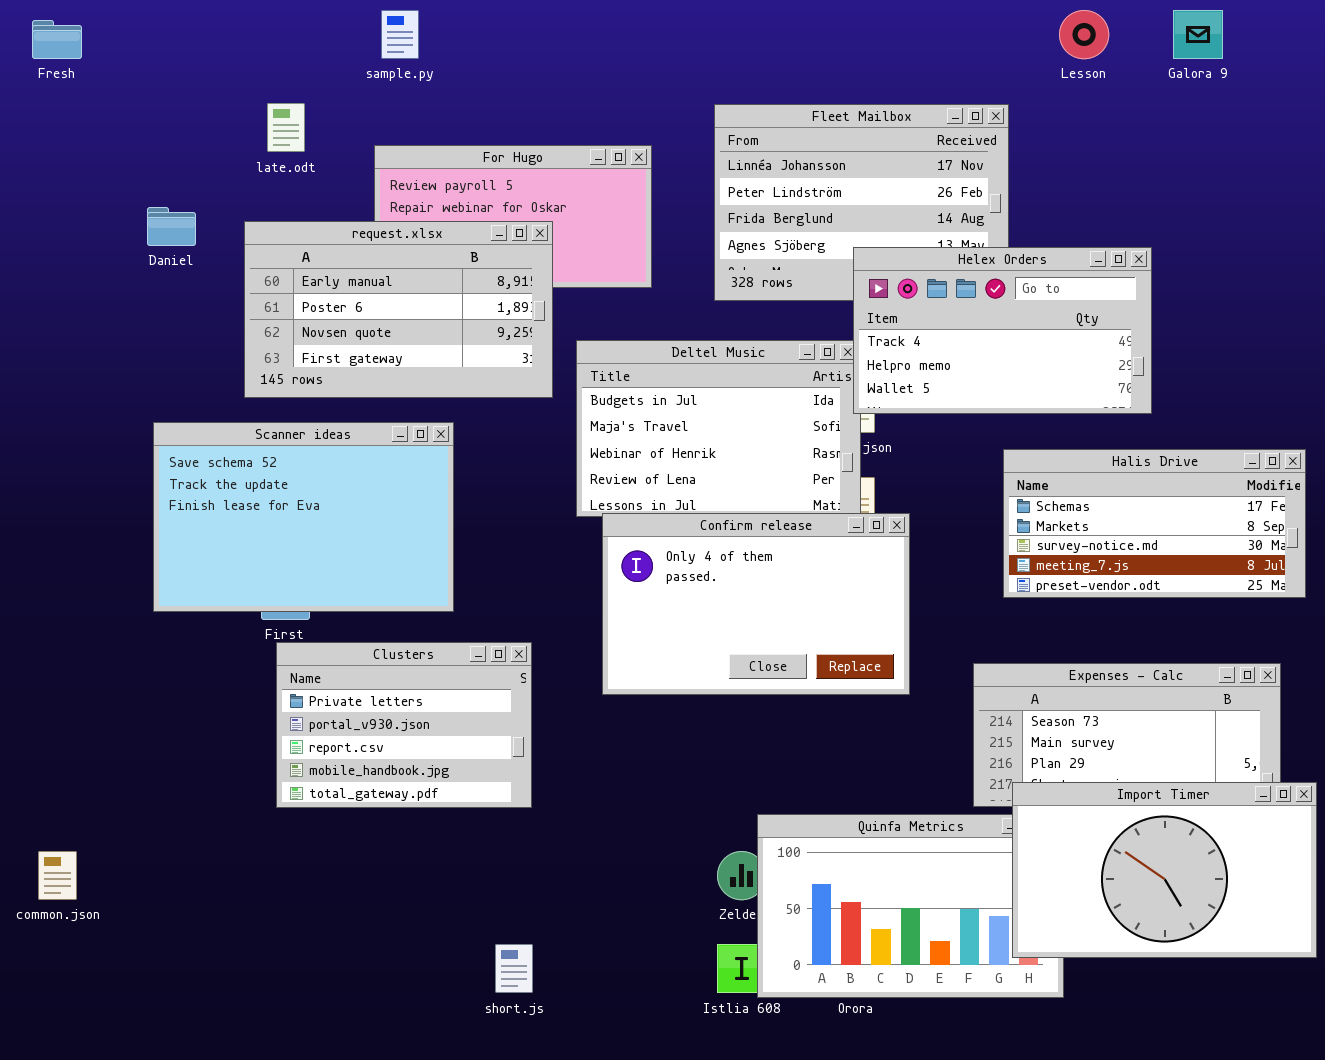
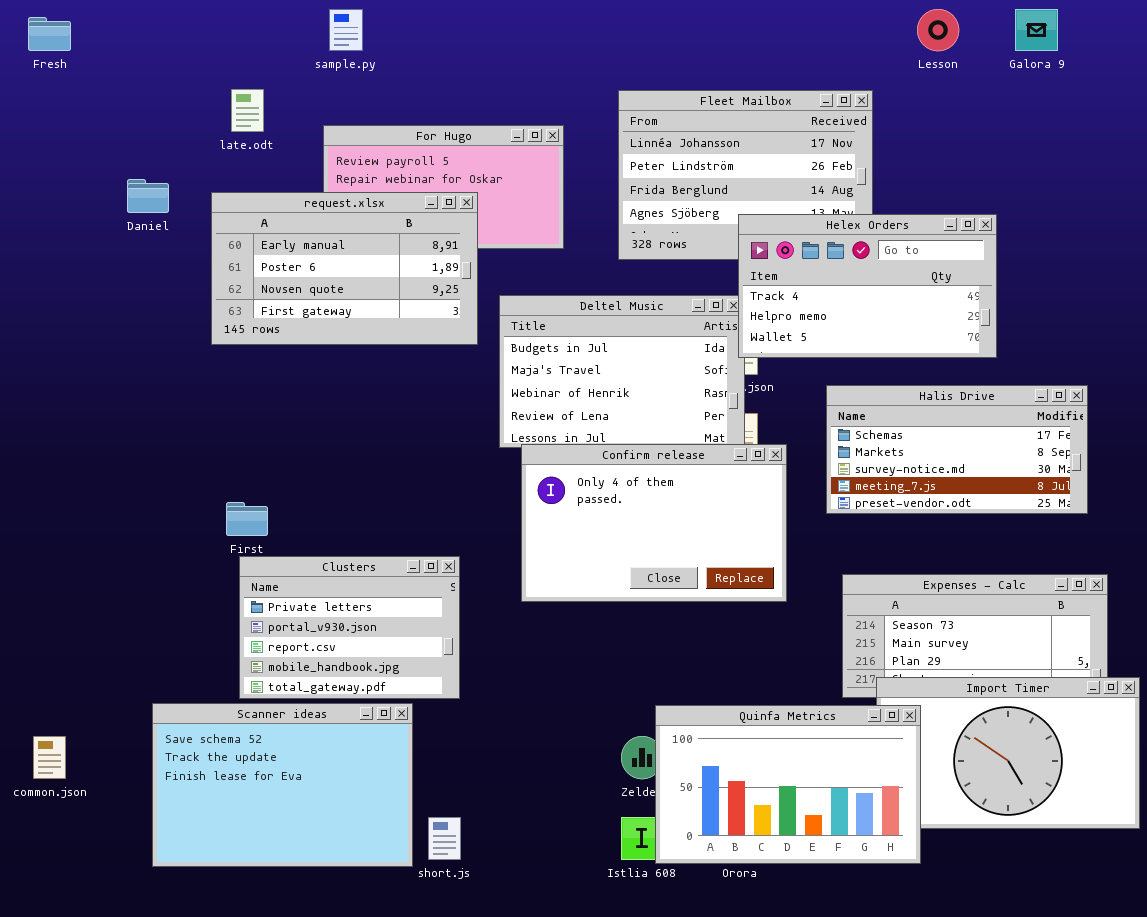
Scanner ideas: [153,422,454,612] -> [152,703,413,867], moved
Halis Drive: [1003,449,1306,598] -> [826,385,1088,514], moved
Quinfa Metrics: [757,814,1064,998] -> [655,705,921,864], raised

